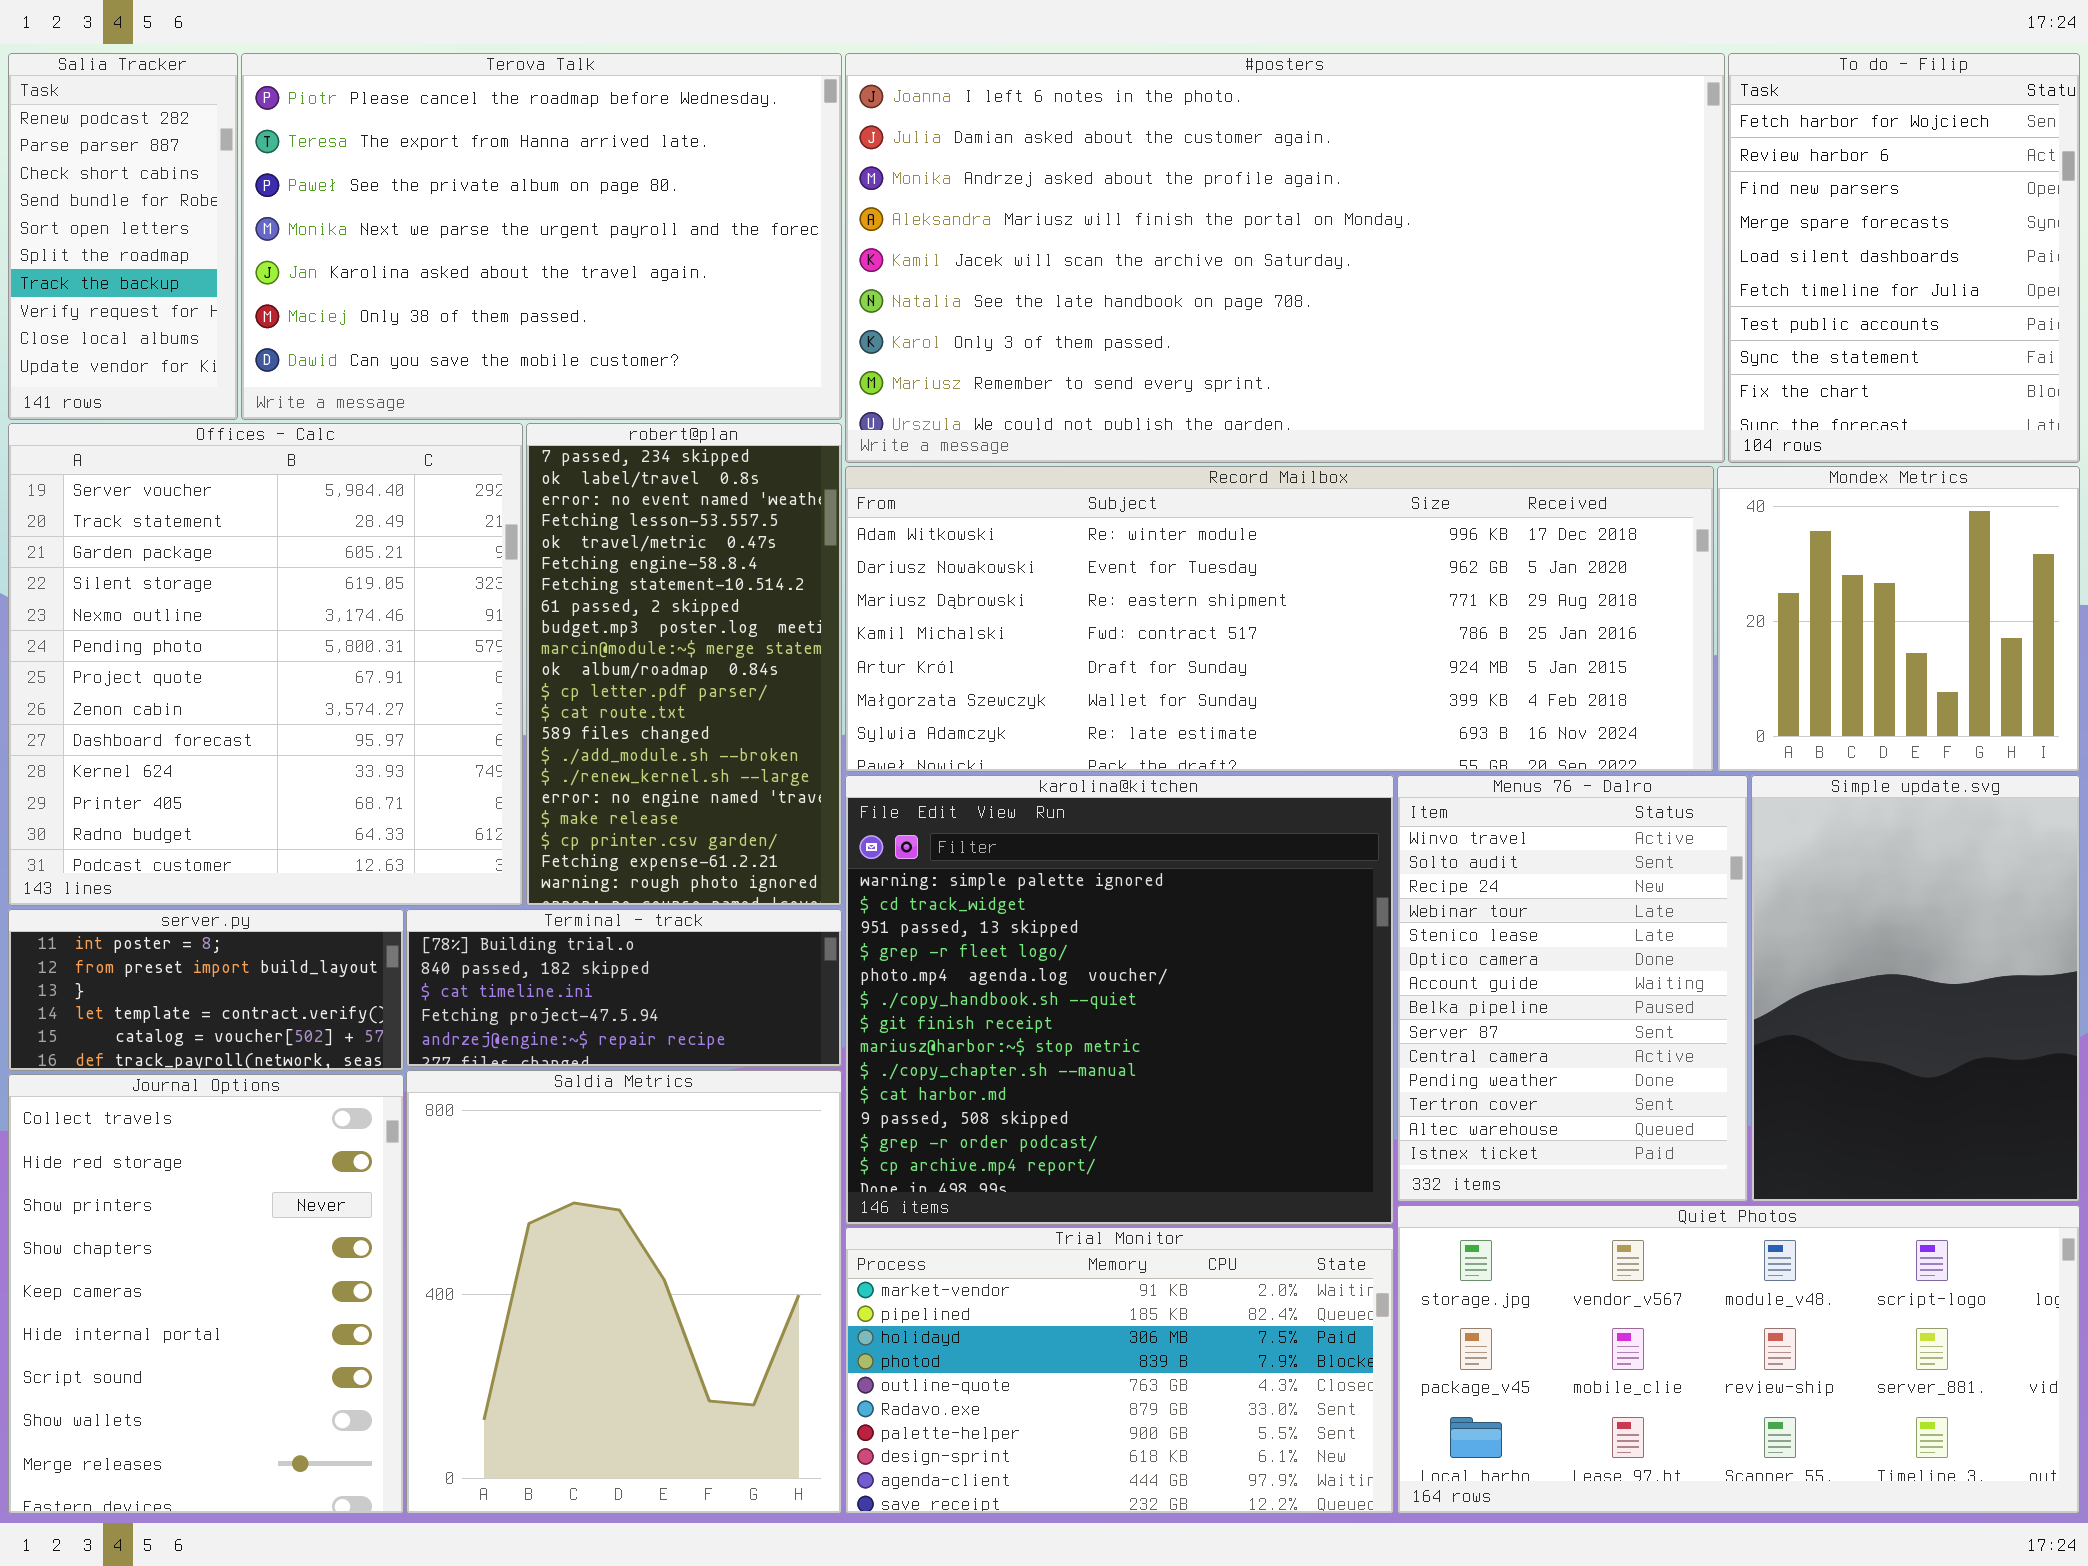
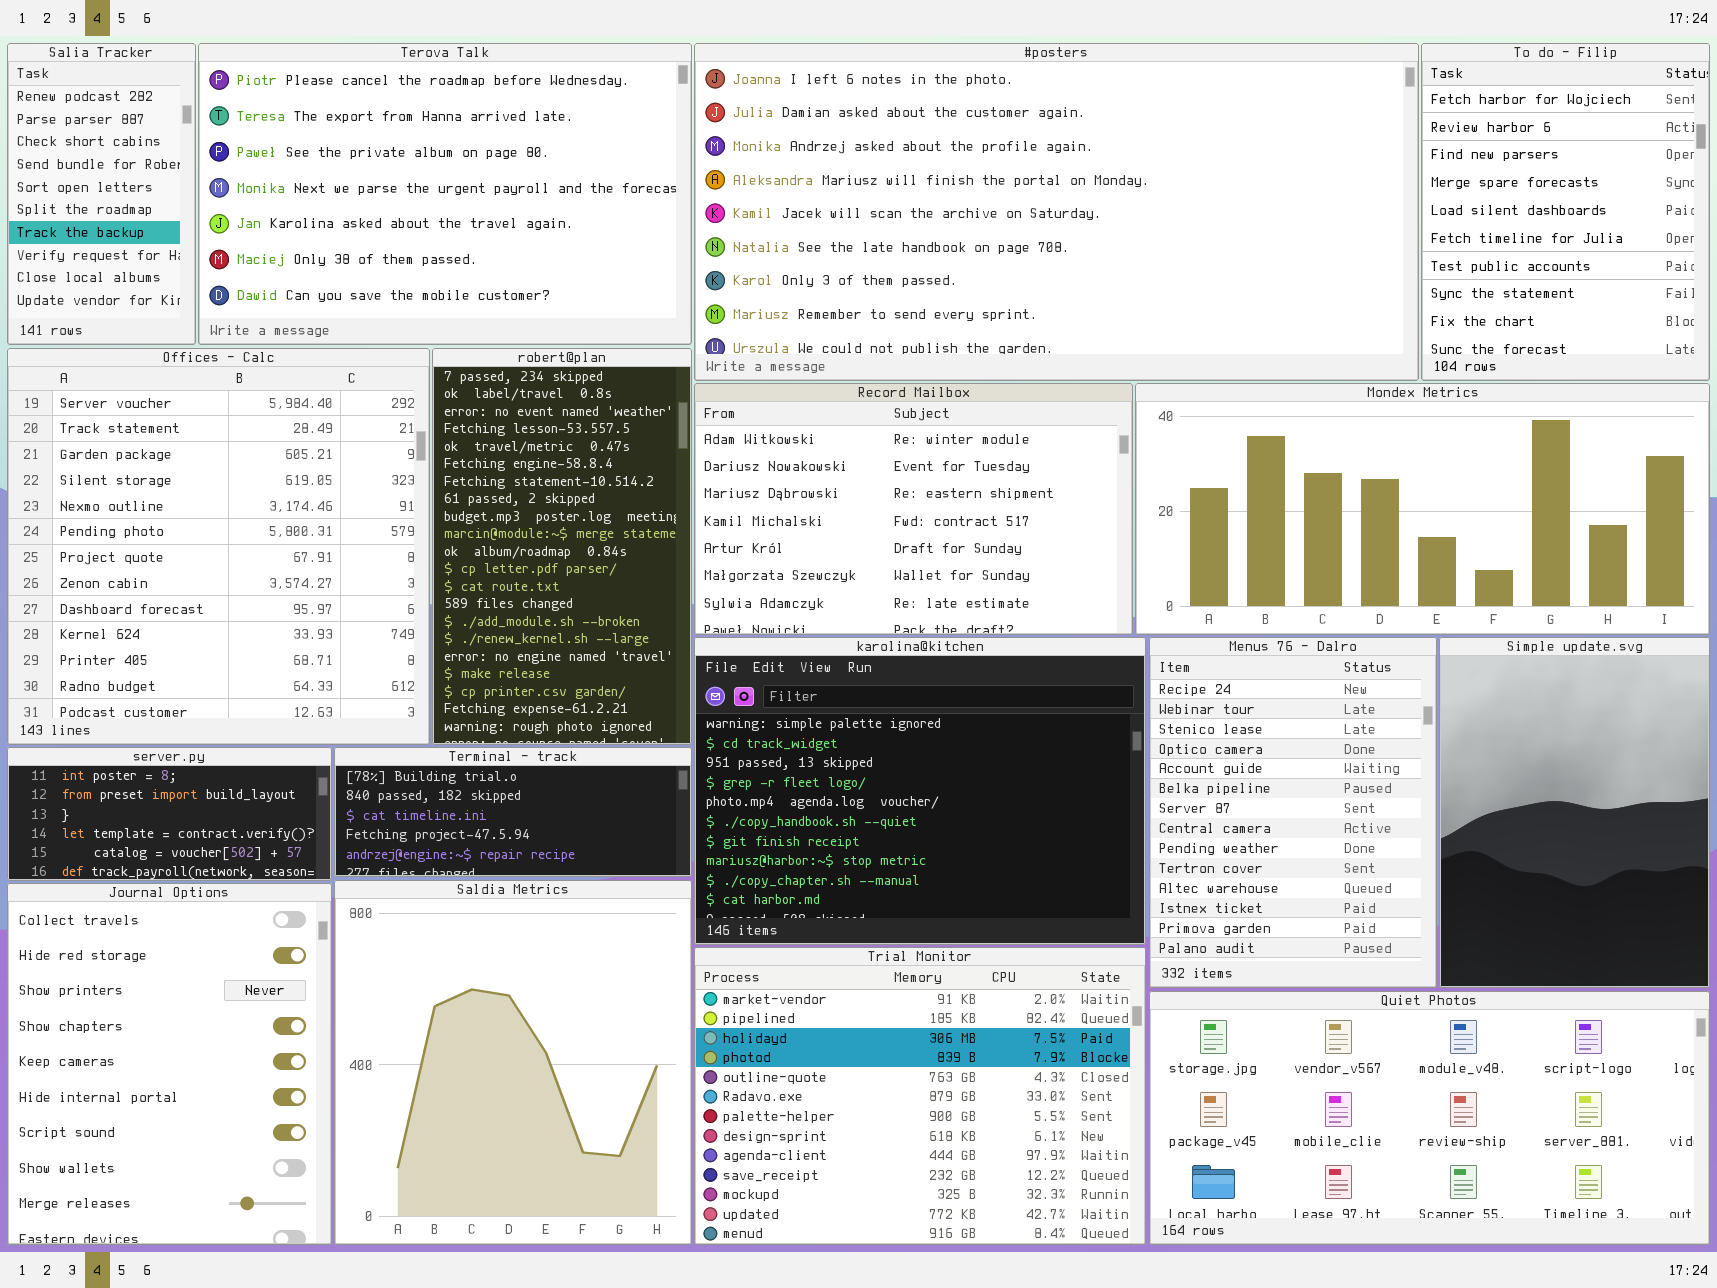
Record Mailbox: [845,466,1714,772] -> [694,383,1133,635], resized
Mondex Metrics: [1717,466,2080,772] -> [1135,383,1710,635], resized
karolina@kitchen: [845,775,1394,1225] -> [694,637,1146,945], resized
Menus 76 - Dalro: [1397,775,1748,1202] -> [1149,637,1437,988], scrolled down 2 rows
Trial Monitor: [845,1227,1394,1514] -> [694,947,1146,1245], resized

